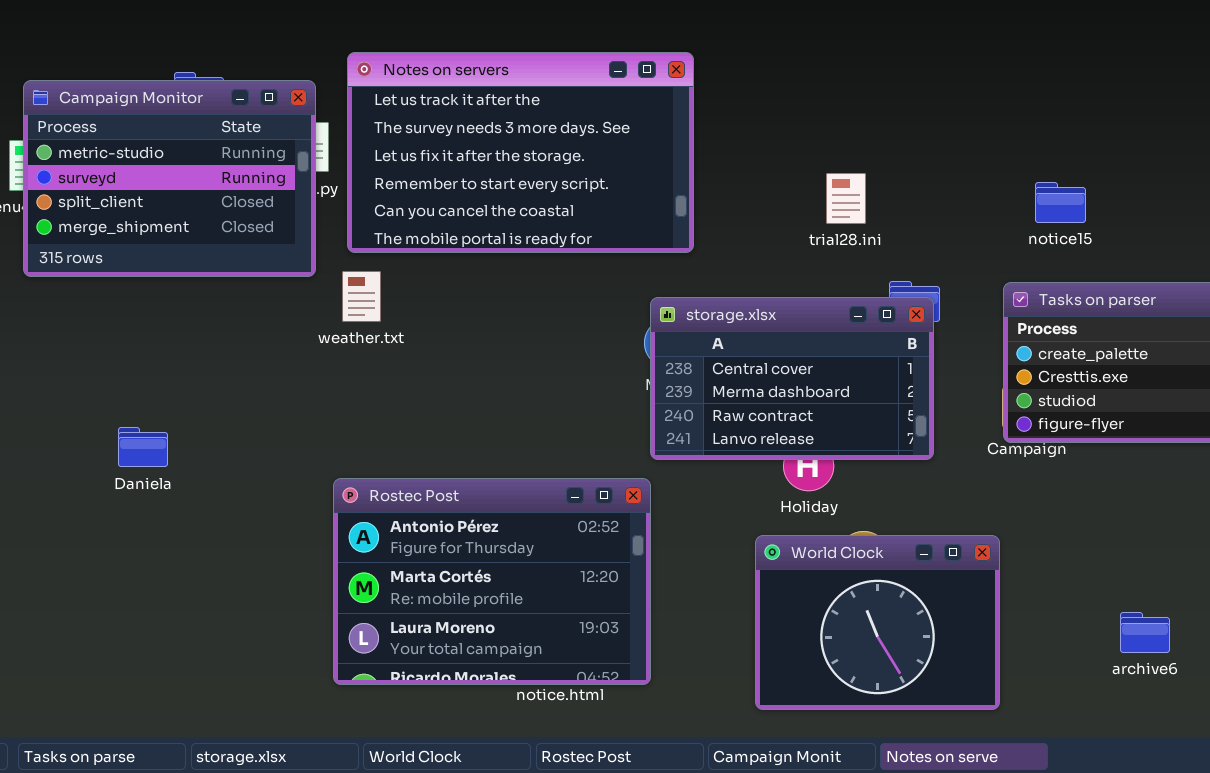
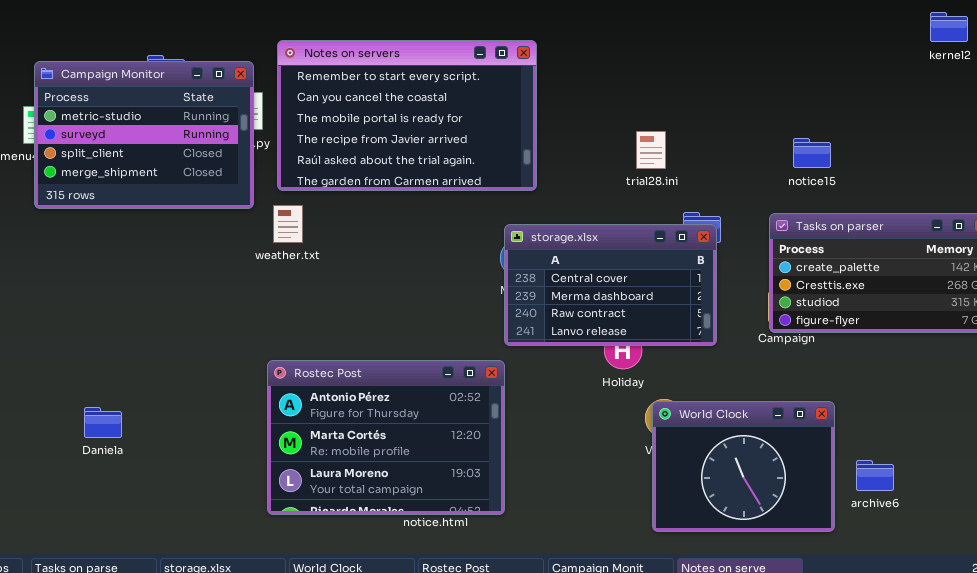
Notes on servers: [347,52,694,253] -> [277,40,537,191], scrolled down 3 rows
Daniela: [118,427,168,467] -> [84,407,122,438], moved
World Clock: [755,535,1000,710] -> [652,401,835,532], moved

